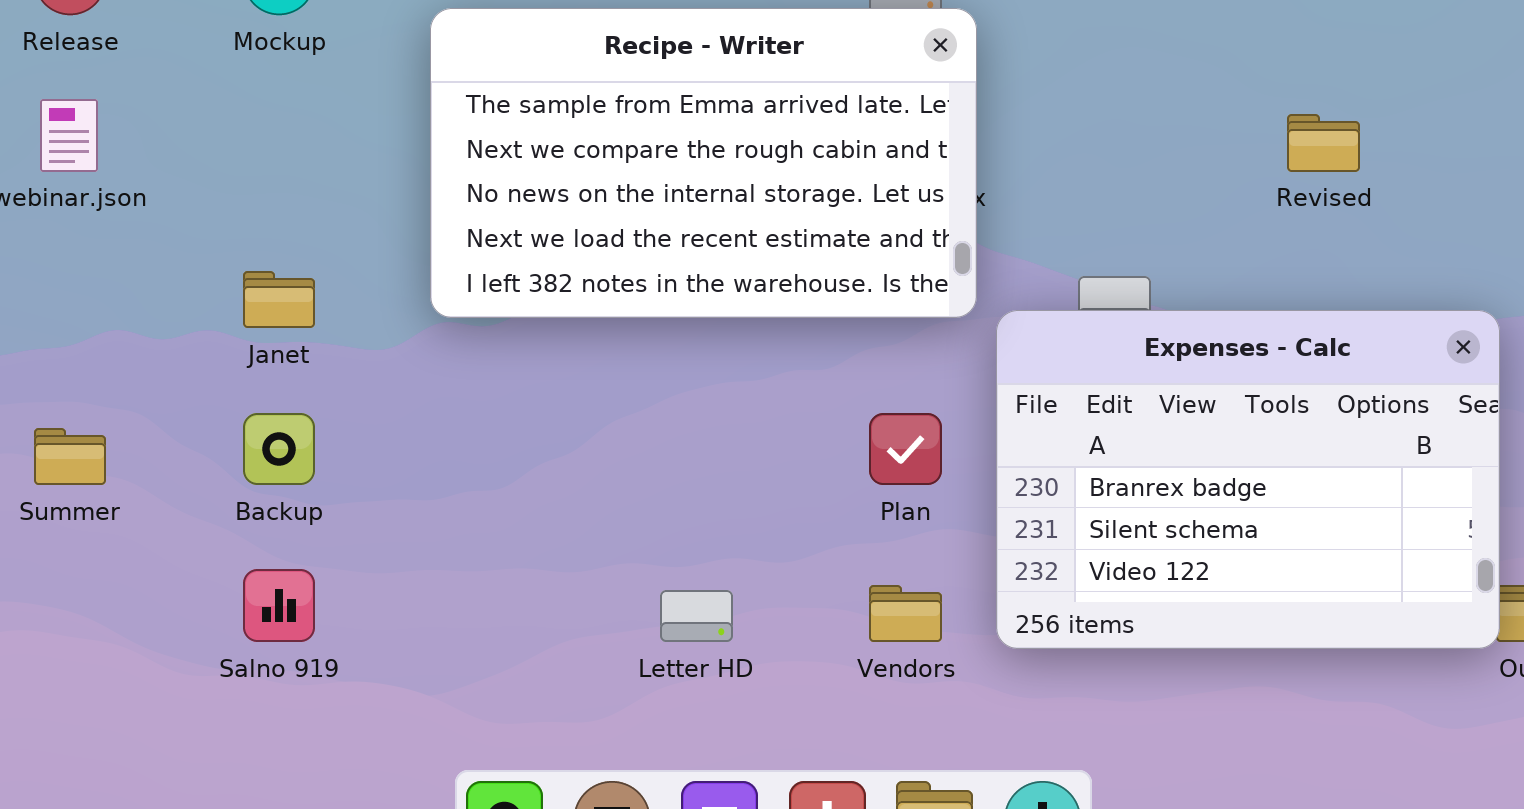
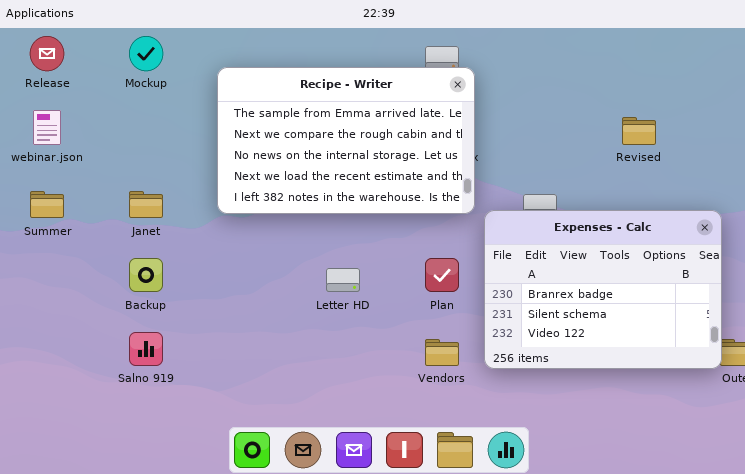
Summer: [34,428,106,485] -> [30,191,64,218], moved
Letter HD: [660,590,733,642] -> [326,268,360,292], moved

